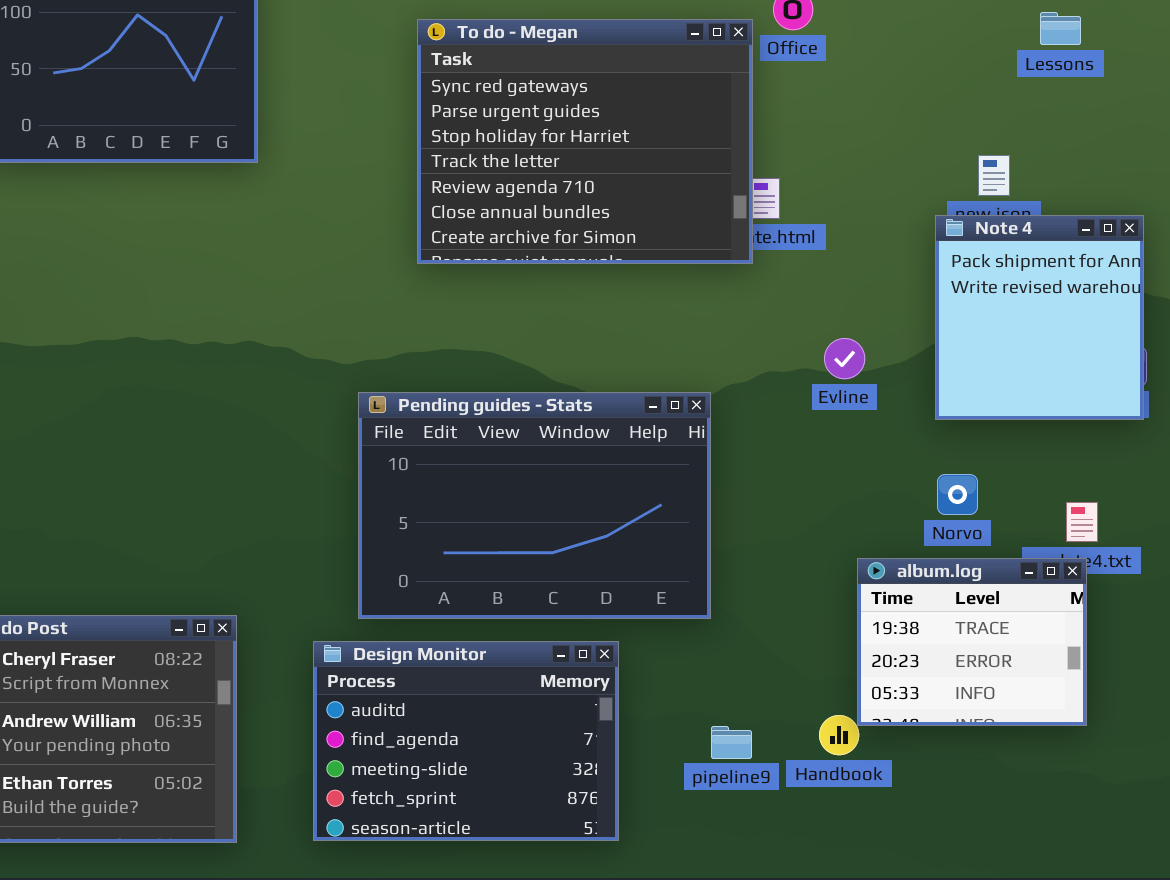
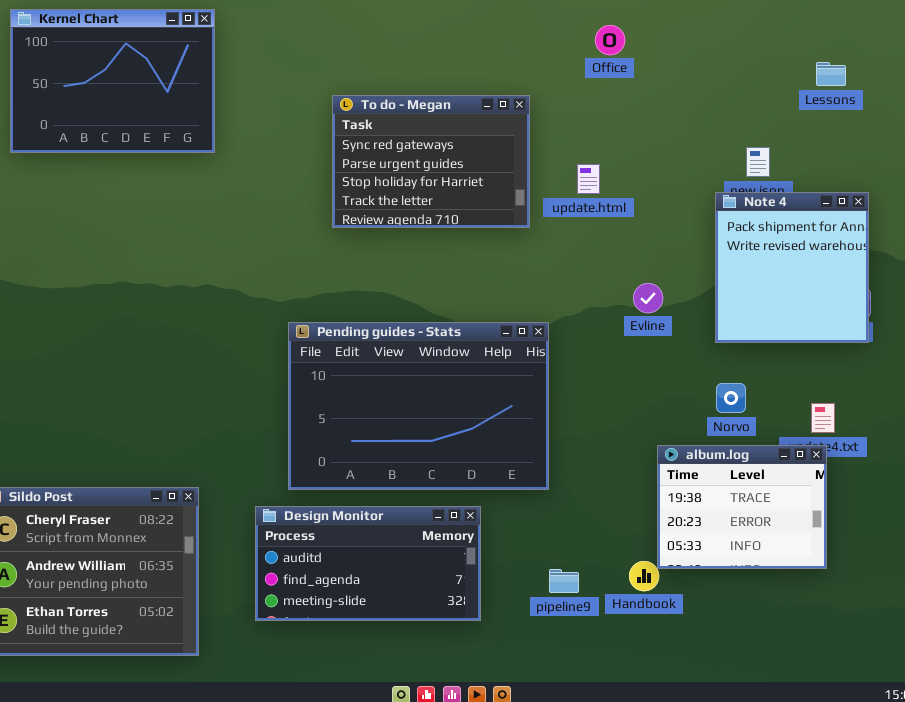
Lessons: [1040,12,1081,45] -> [816,62,846,86], moved
To do - Megan: [417,19,753,264] -> [332,95,530,228], resized
Design Monitor: [313,641,619,841] -> [255,506,481,621], resized

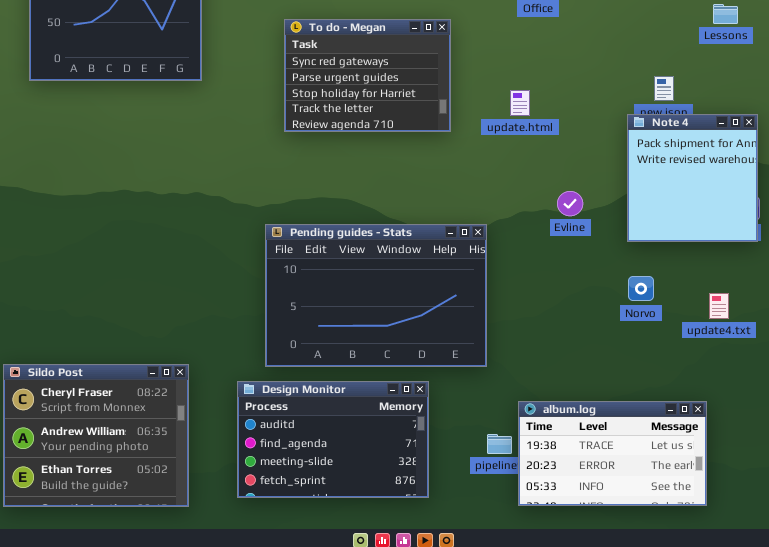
To do - Megan: [332,95,530,228] -> [284,19,451,132], moved
album.log: [657,445,827,569] -> [518,401,707,506], moved, resized
Design Monitor: [255,506,481,621] -> [237,381,429,498], resized

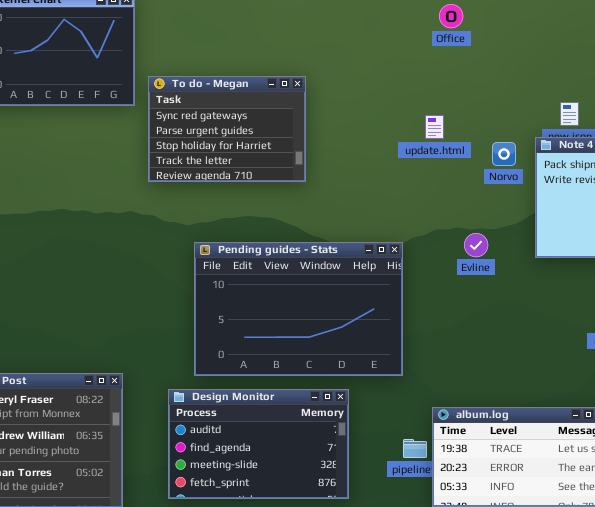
To do - Megan: [284,19,451,132] -> [148,76,306,182], moved
Evline: [557,191,583,216] -> [464,233,488,257], moved
Norvo: [628,276,654,301] -> [492,142,516,166], moved

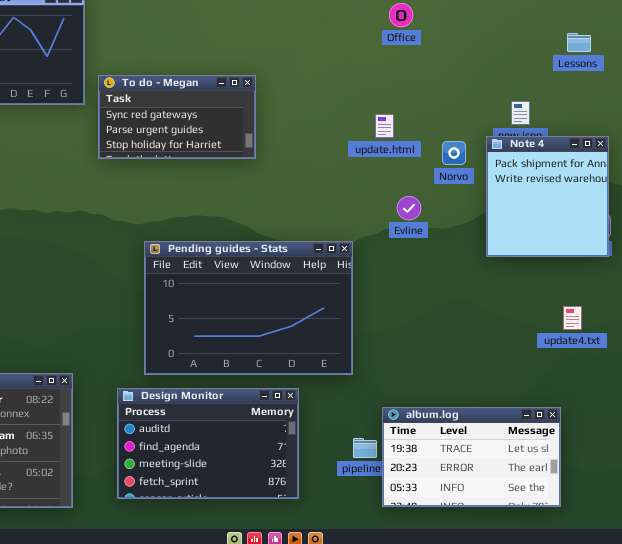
To do - Megan: [148,76,306,182] -> [98,75,256,159], resized
Evline: [464,233,488,257] -> [397,196,421,220], moved

